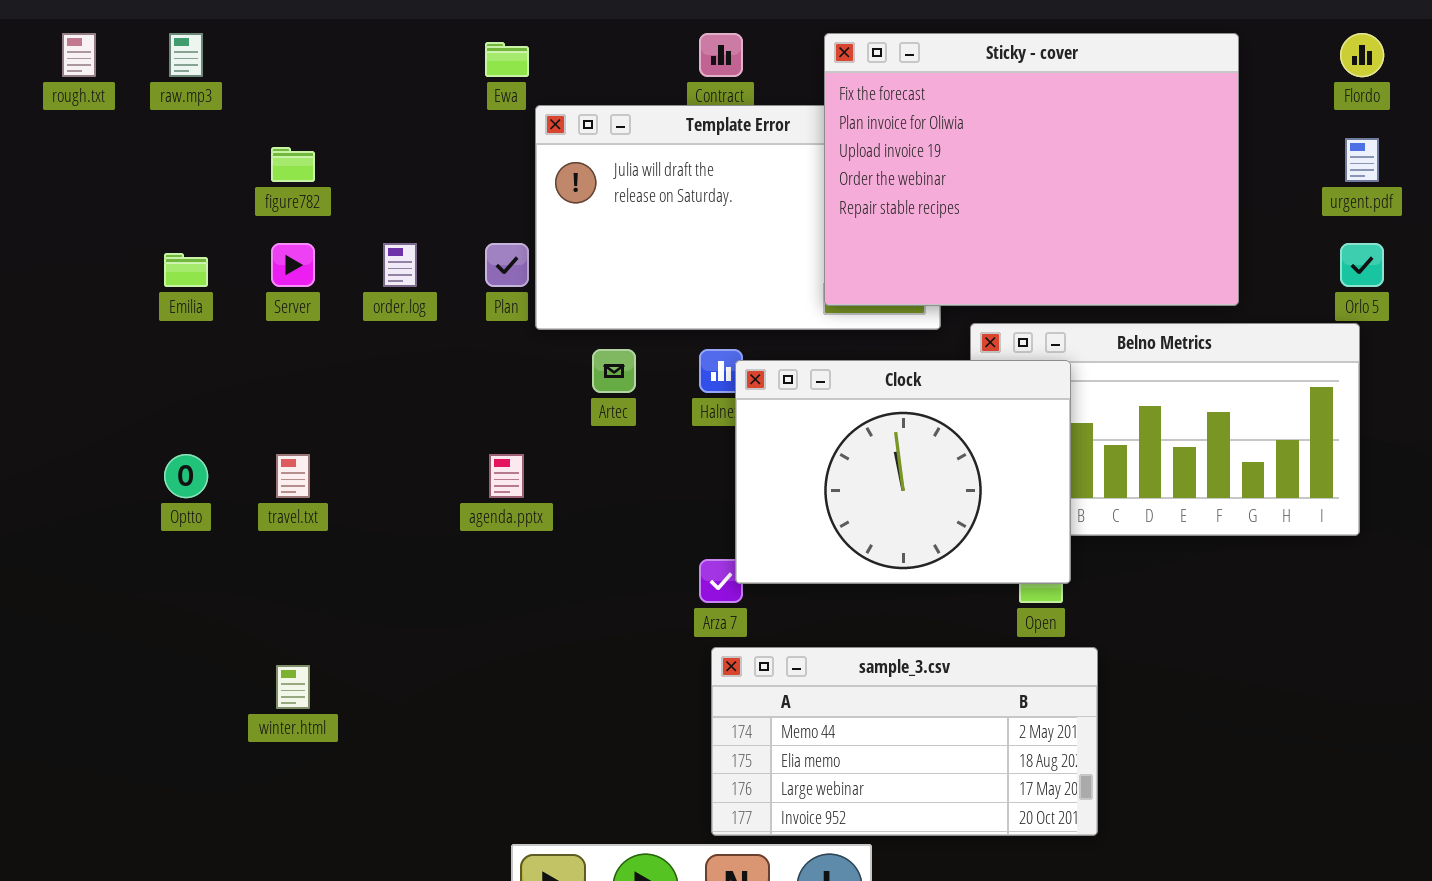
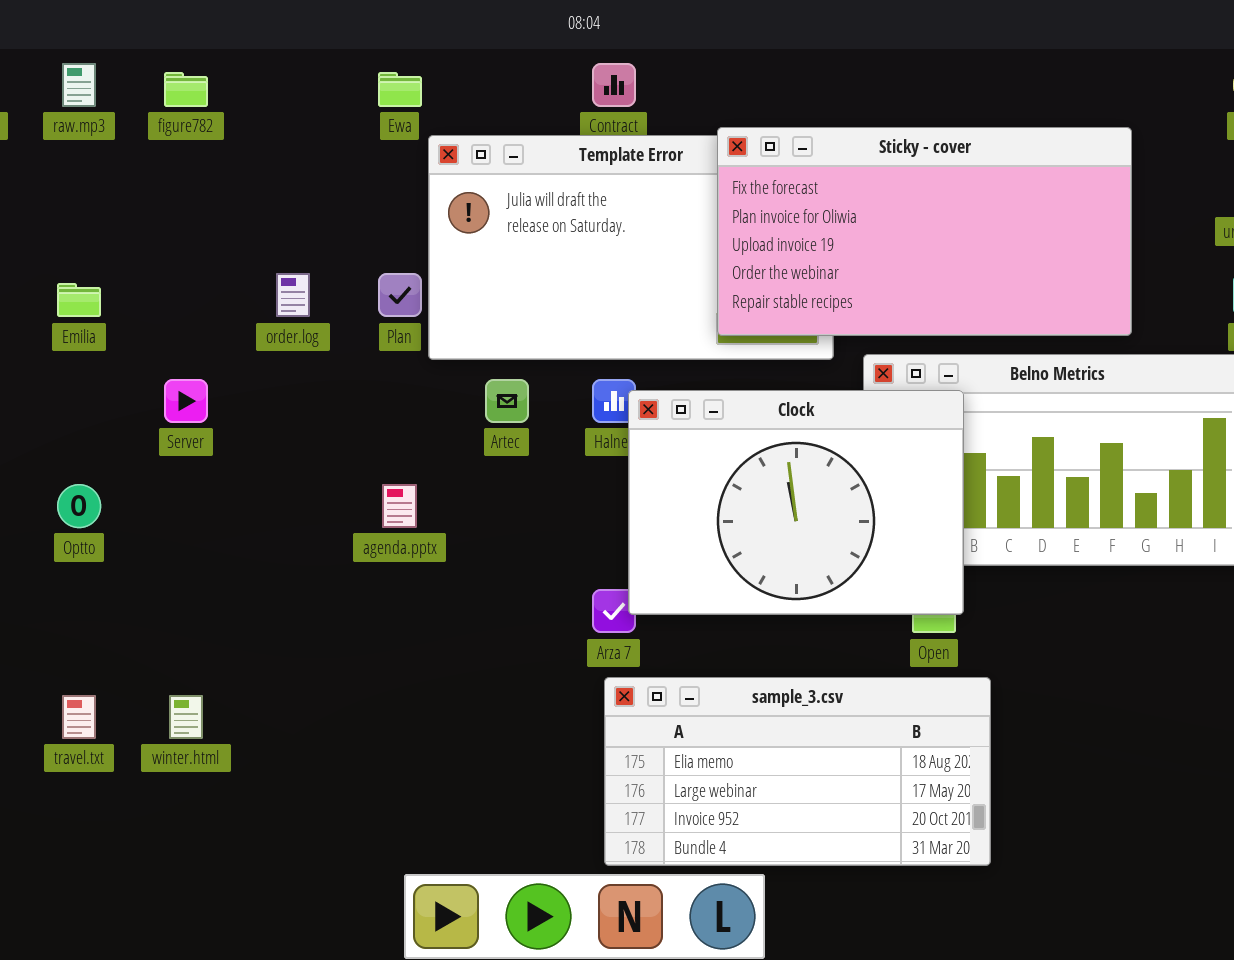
Sticky - cover: [824,33,1239,306] -> [717,127,1132,336], resized
figure782: [271,147,315,182] -> [164,72,208,107], moved
Server: [271,243,315,287] -> [164,379,208,423], moved
travel.txt: [276,454,310,498] -> [62,695,96,739], moved
sample_3.csv: [711,647,1098,836] -> [604,677,991,866], scrolled down 1 row

